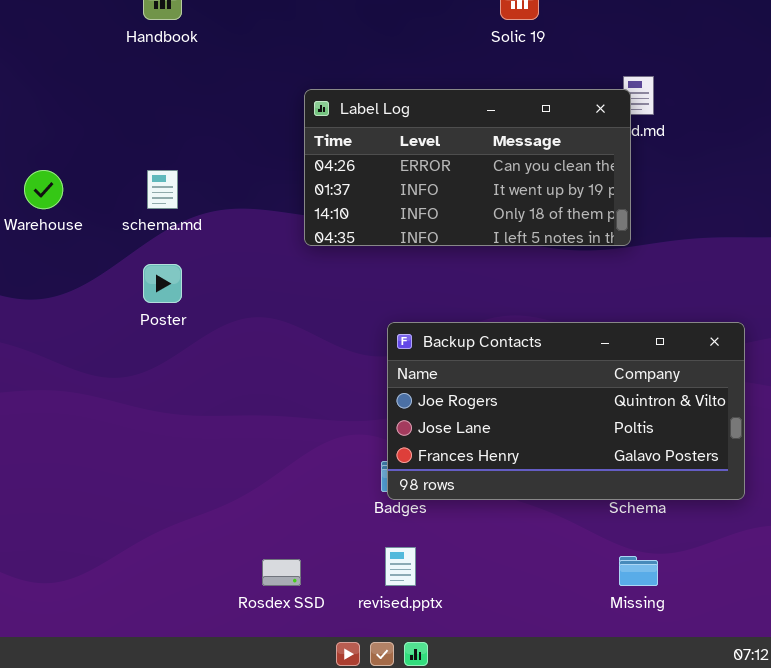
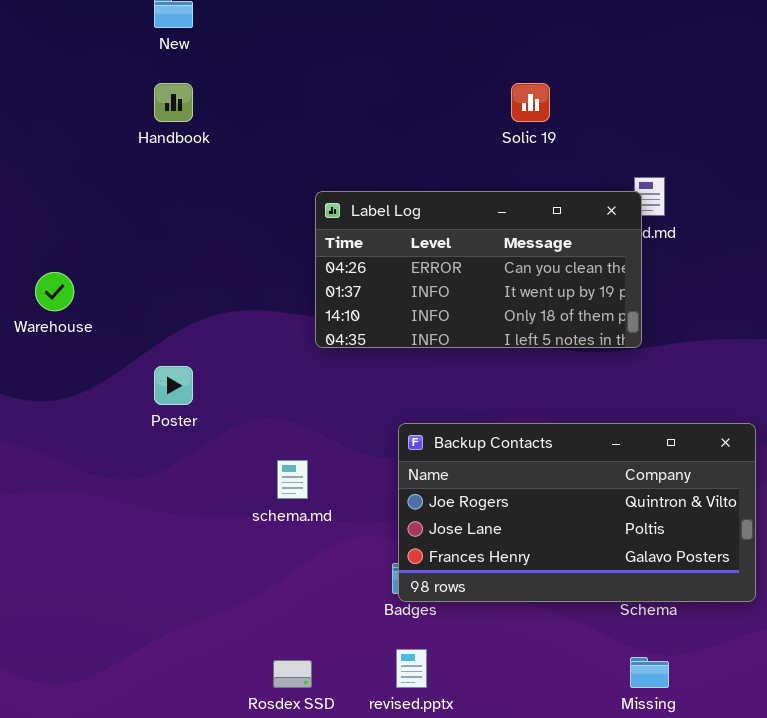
schema.md: [147,170,178,209] -> [277,460,308,499], moved

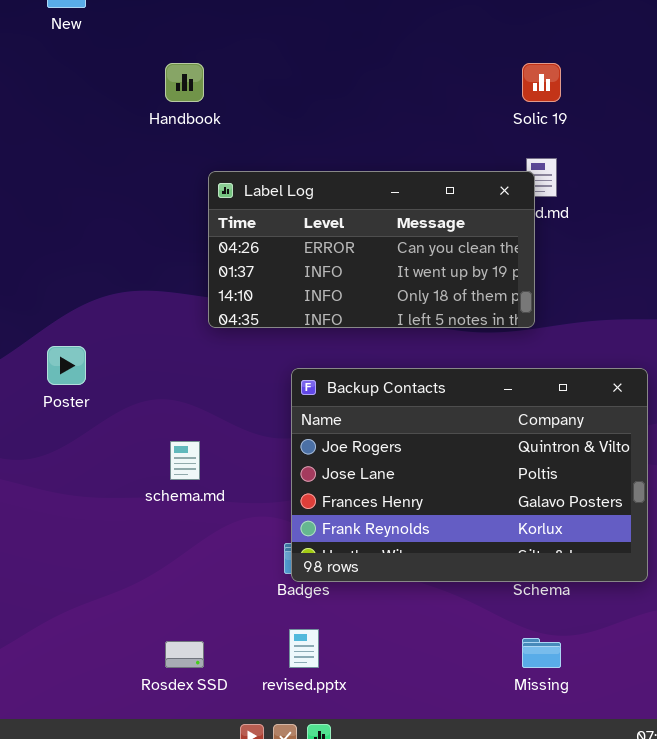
Handbook: [154,83,193,122] -> [165,63,204,102], moved
Solic 19: [511,83,550,122] -> [522,63,561,102], moved
Backup Contacts: [398,423,756,602] -> [291,368,648,582], resized

